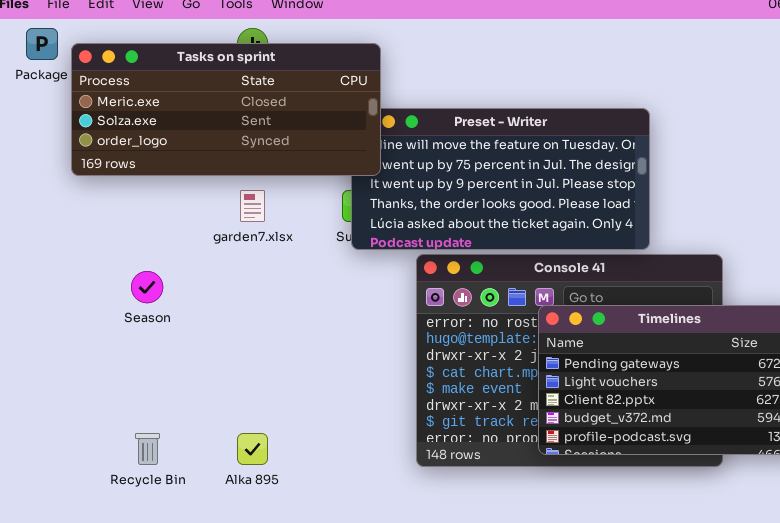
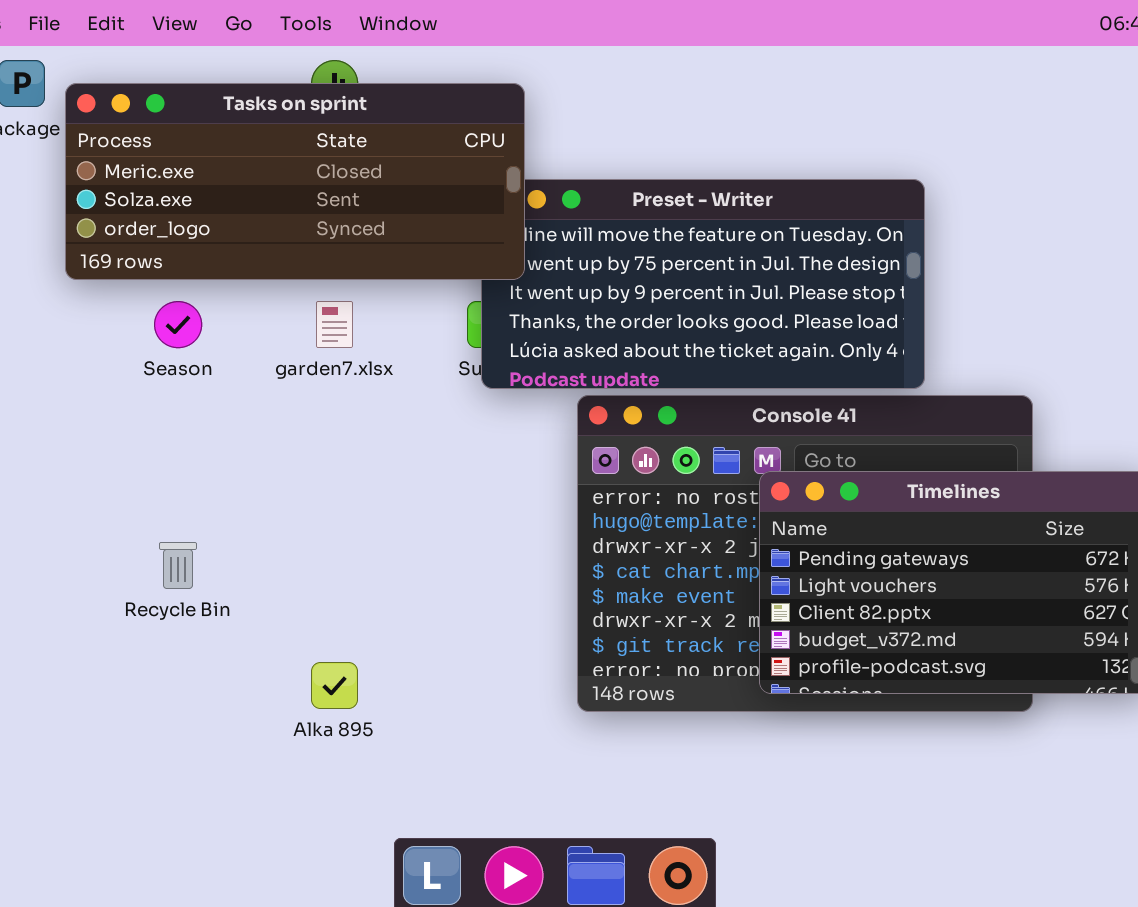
Season: [131,271,163,303] -> [154,301,202,348], moved
Recycle Bin: [135,433,160,465] -> [159,542,197,589], moved

